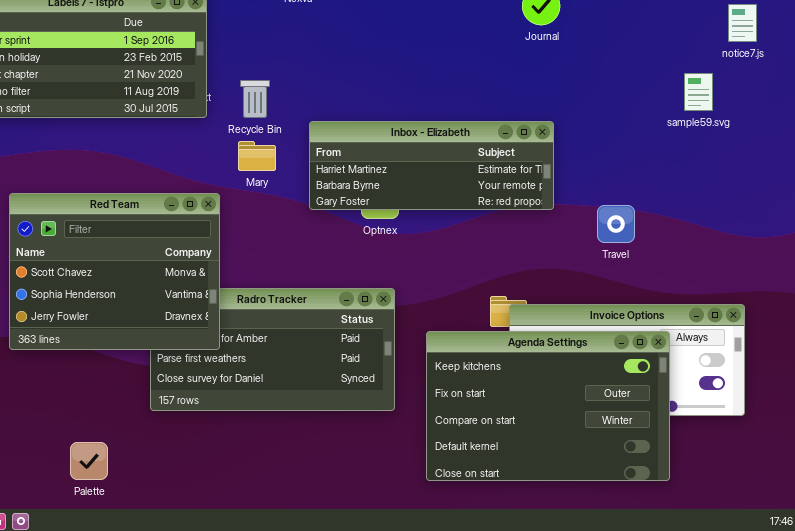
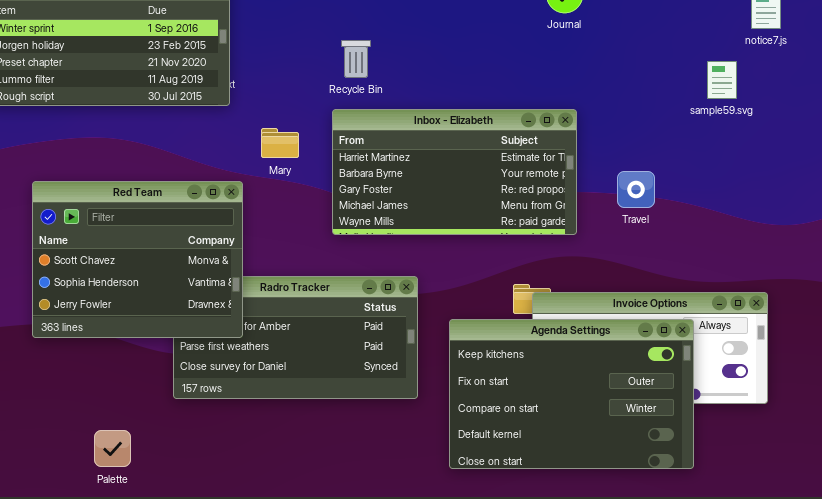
Recycle Bin: [240,80,270,118] -> [341,40,371,78], moved
Inbox - Elizabeth: [309,121,554,210] -> [332,109,577,235], resized
Travel: [597,205,635,243] -> [617,171,655,208], moved

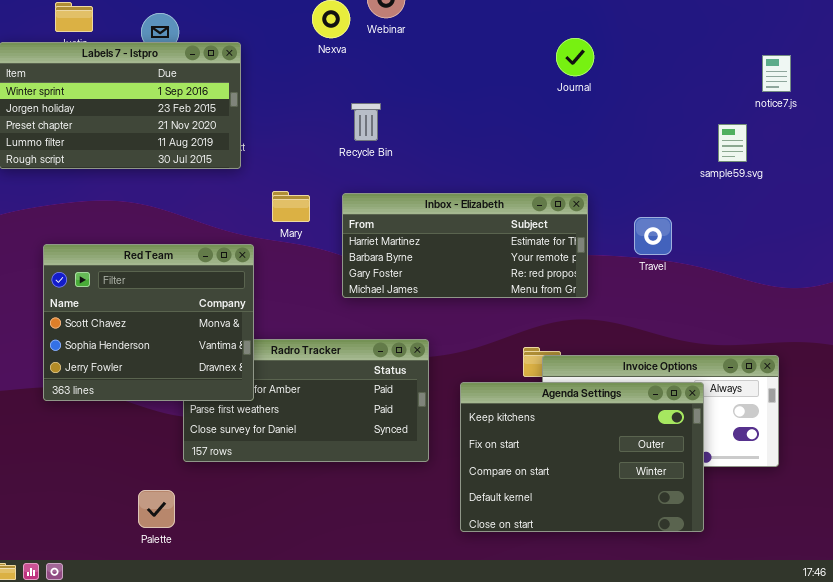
Inbox - Elizabeth: [332,109,577,235] -> [342,193,588,298], resized
Travel: [617,171,655,208] -> [634,217,672,255], moved
Palette: [94,430,131,467] -> [138,490,175,528], moved

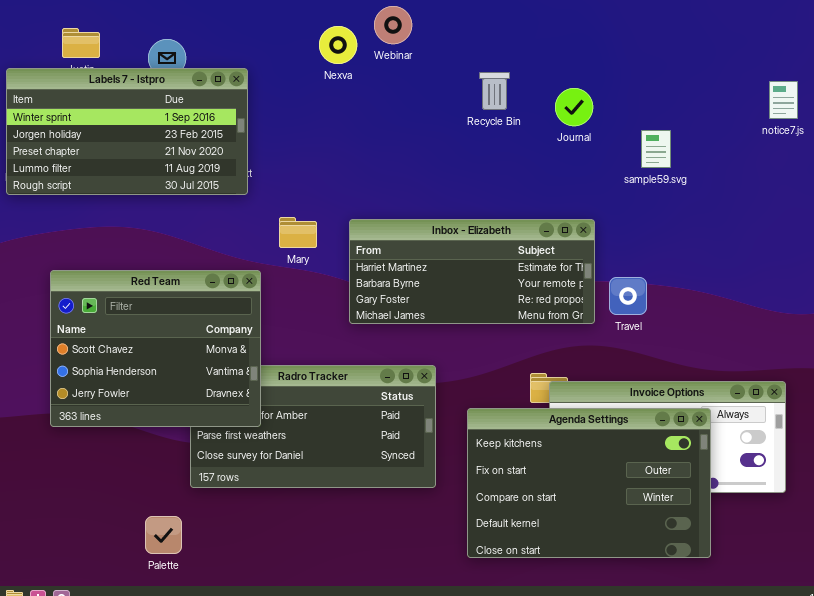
Journal: [556,38,594,76] -> [555,88,593,126], moved
Recycle Bin: [351,103,381,141] -> [479,72,510,110], moved
sample59.svg: [718,124,747,162] -> [641,130,671,168], moved
Travel: [634,217,672,255] -> [609,277,647,315], moved

